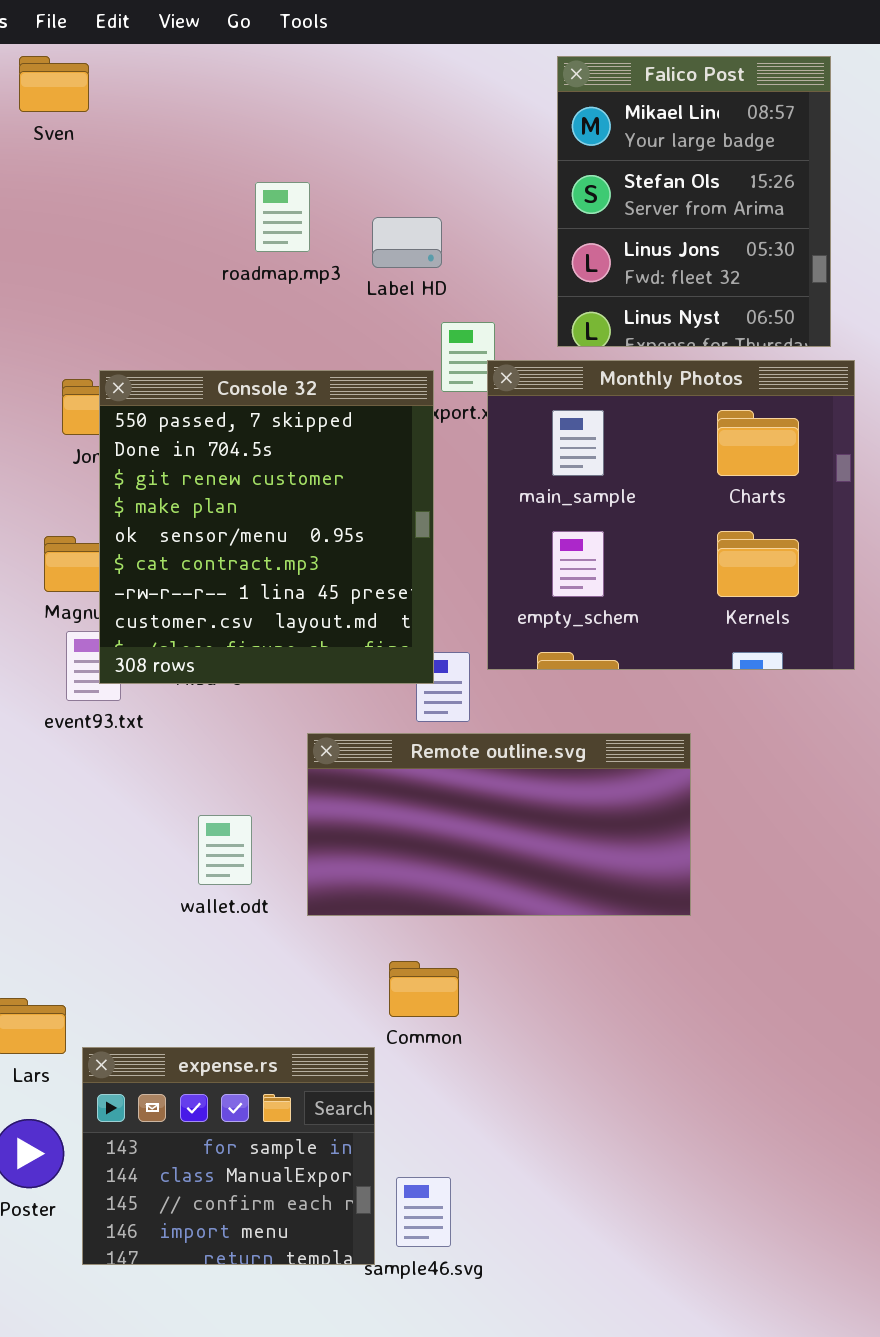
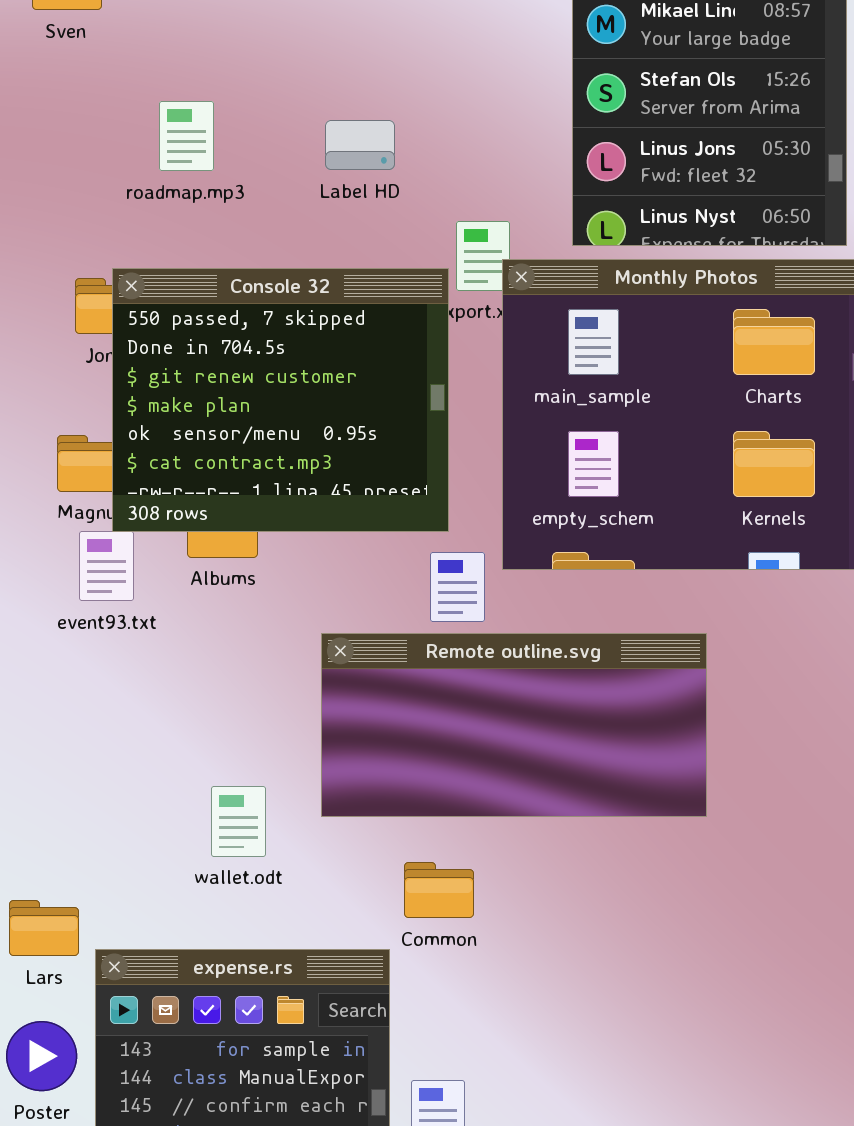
roadmap.mp3: [255,182,310,252] -> [159,101,214,171], moved
Label HD: [372,217,442,268] -> [325,120,395,170], moved
Console 32: [99,370,434,684] -> [112,268,449,532], resized
wallet.odt: [198,815,252,885] -> [211,786,266,857], moved

